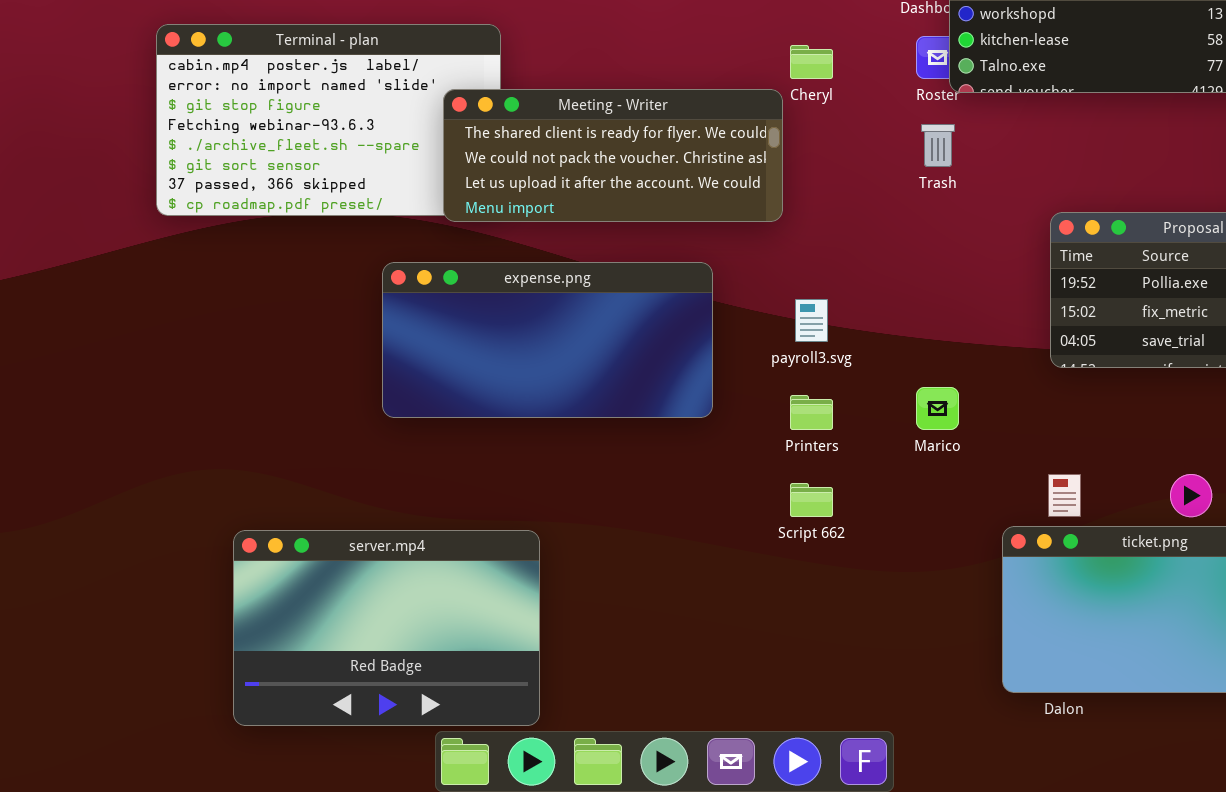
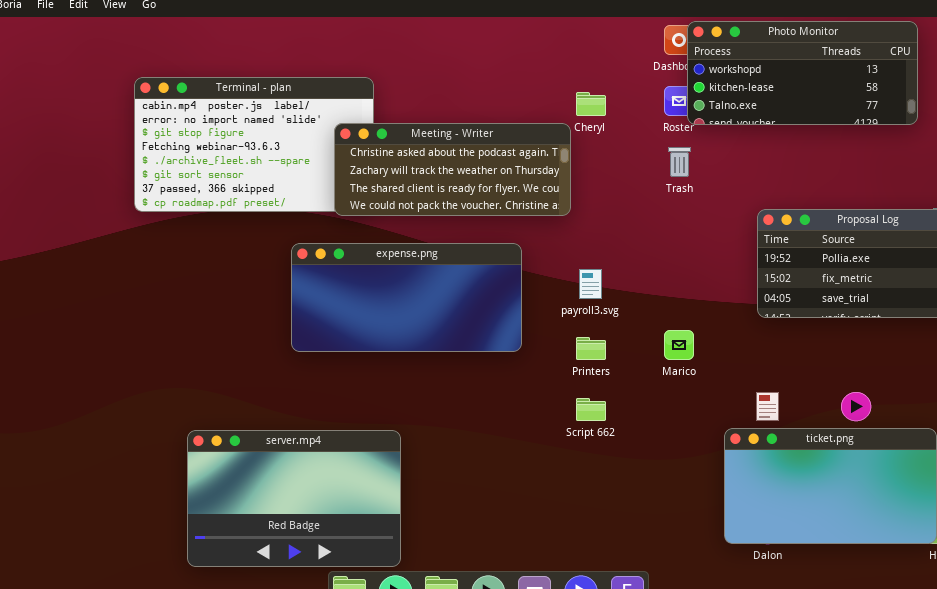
Meeting - Writer: [443,89,783,222] -> [334,123,571,216], scrolled up 2 rows

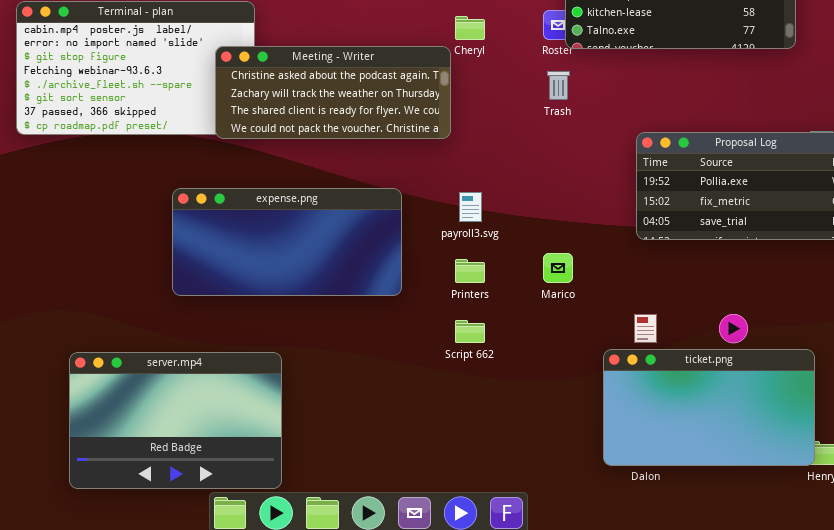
expense.png: [291,243,522,352] -> [172,188,402,296], moved

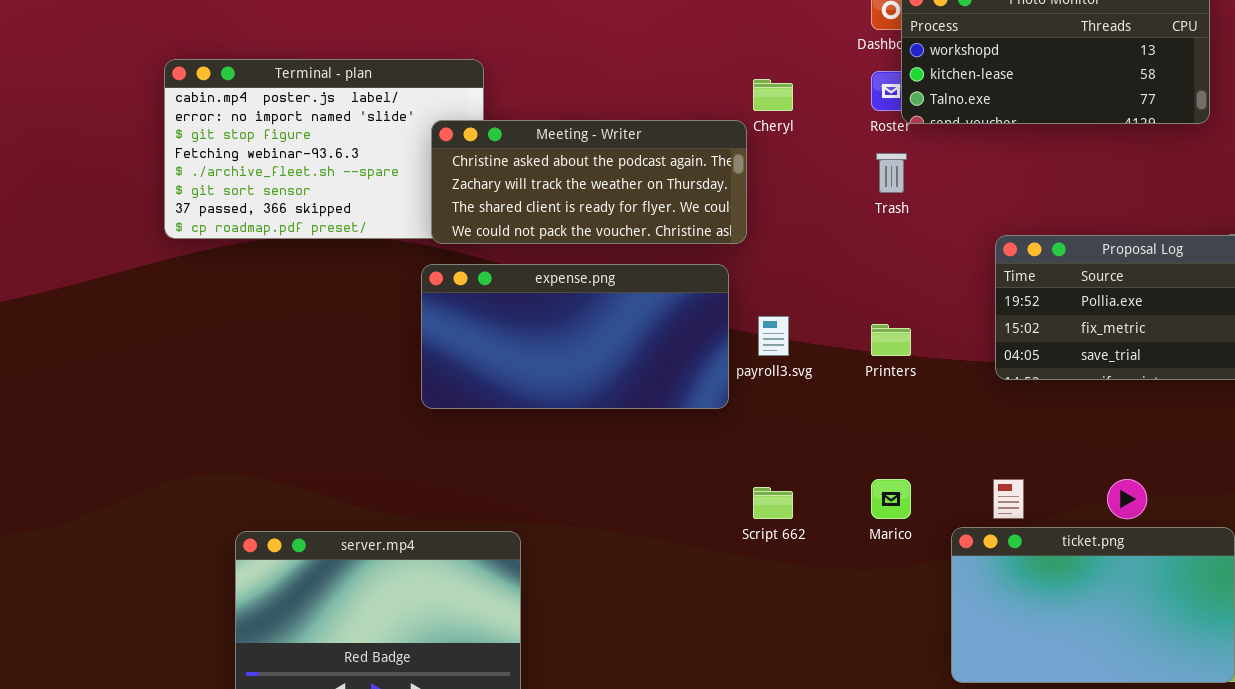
expense.png: [172,188,402,296] -> [421,264,729,409], moved
Marico: [543,253,573,283] -> [871,479,911,519], moved
Printers: [455,259,485,283] -> [871,324,911,356], moved

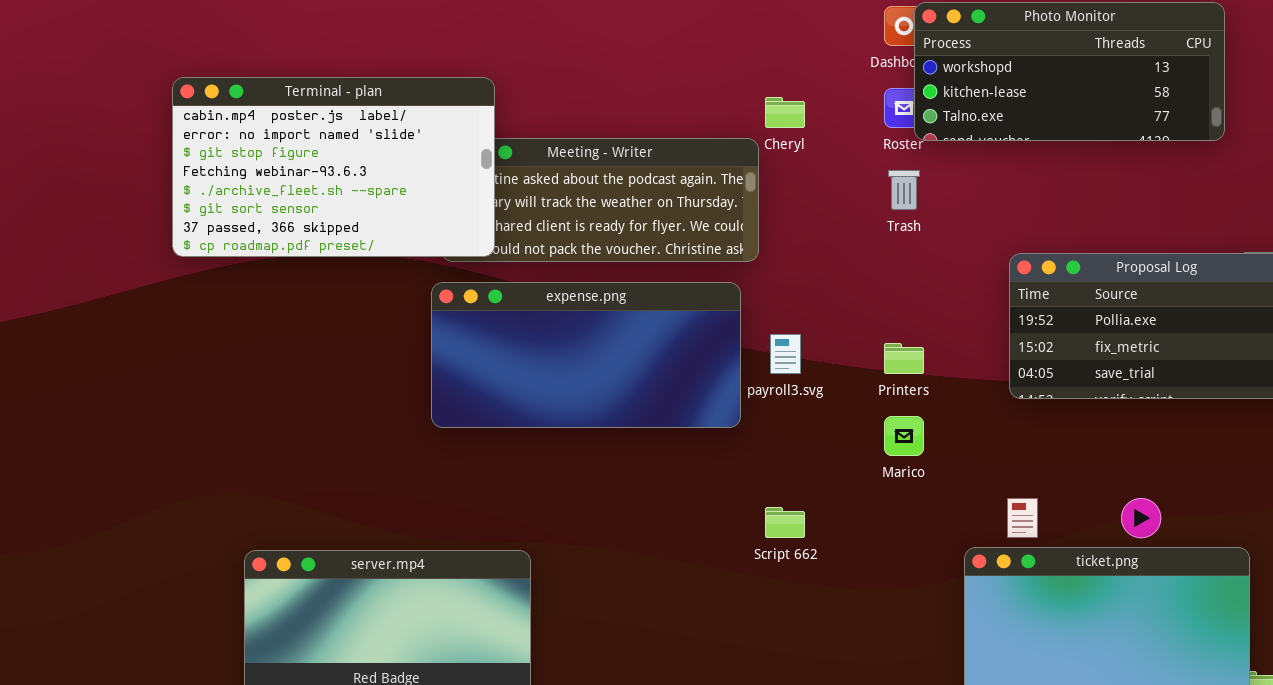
Terminal - plan: [164,59,484,239] -> [172,77,495,257], raised
Marico: [871,479,911,519] -> [884,416,924,456], moved

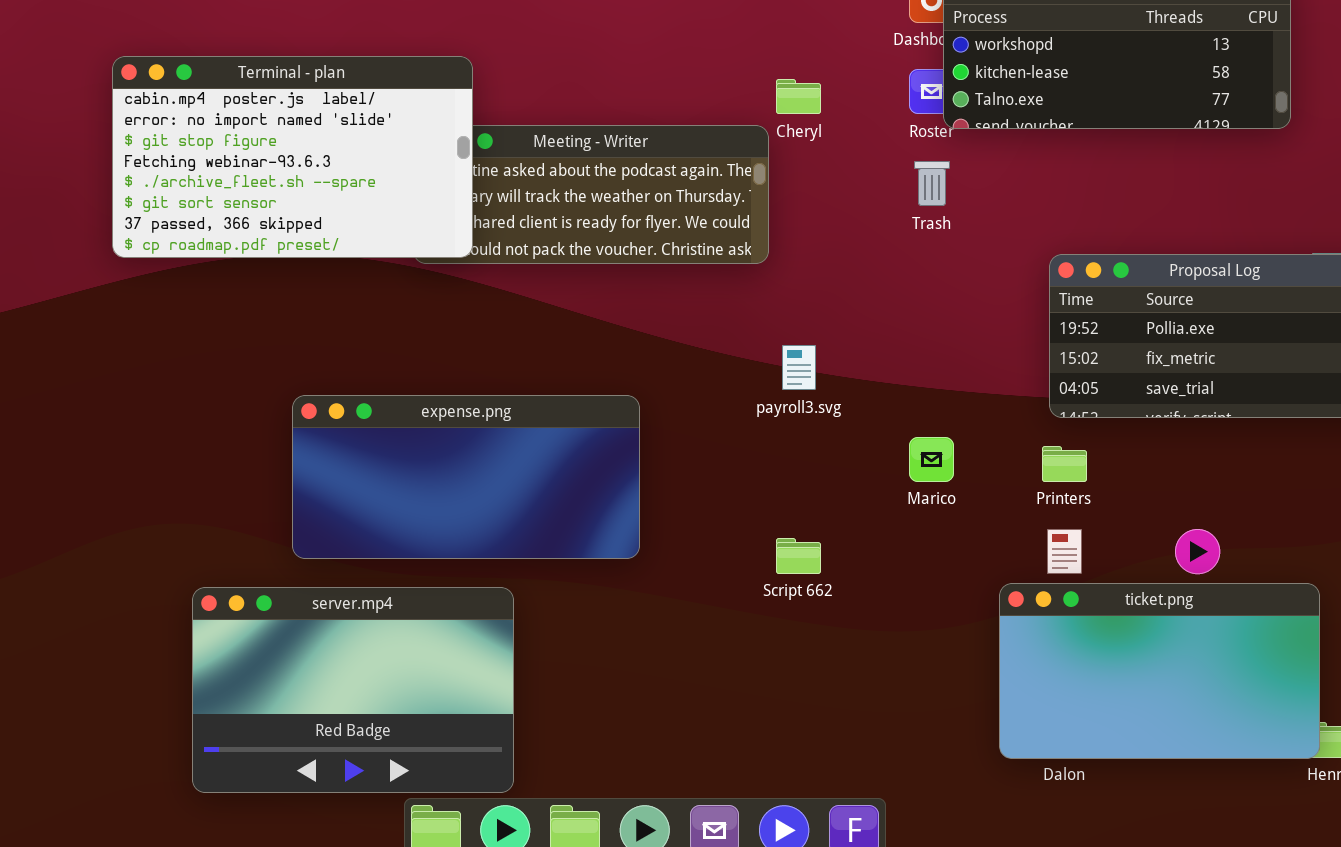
expense.png: [431,282,741,428] -> [292,395,640,559], moved
Printers: [884,343,924,374] -> [1042,446,1087,482], moved

